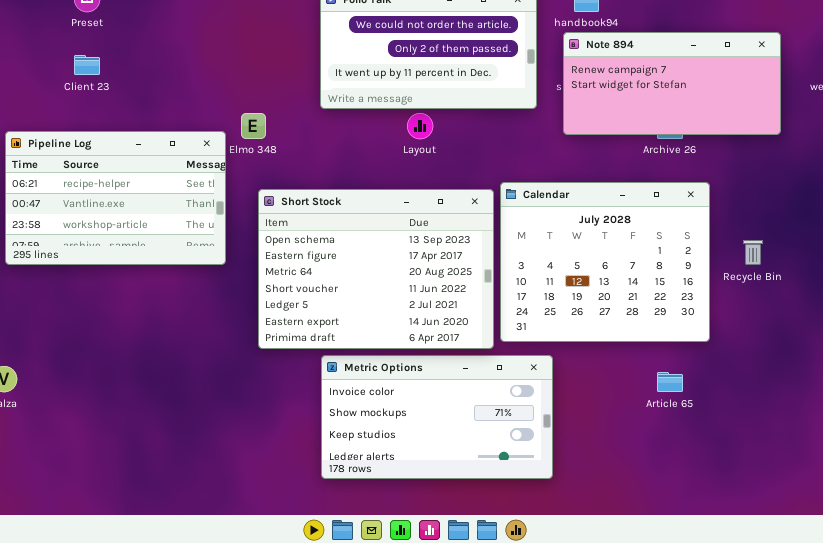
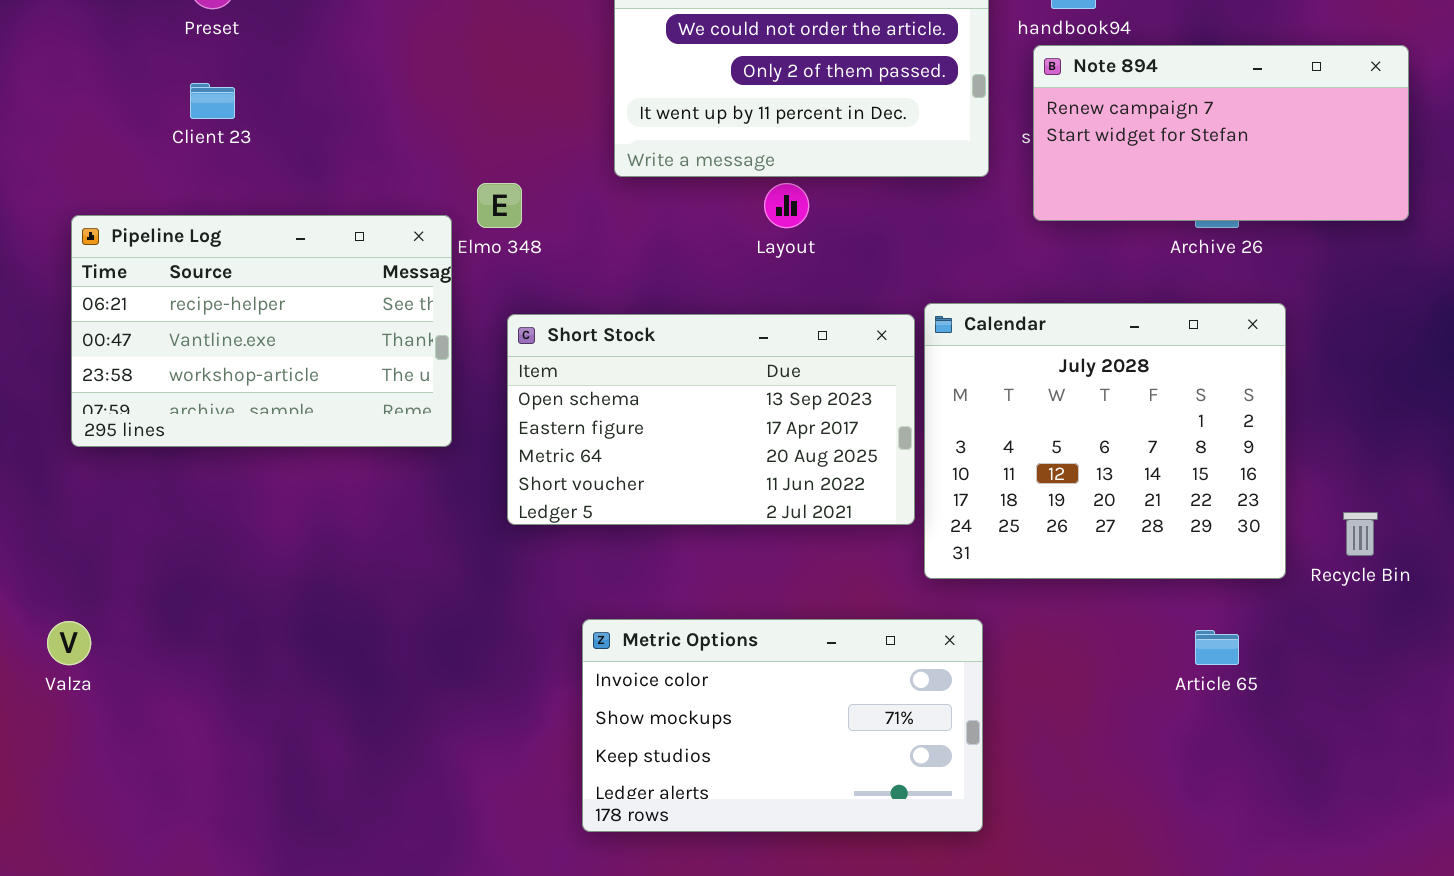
Short Stock: [258,189,494,349] -> [507,314,915,525], resized
Recycle Bin: [743,240,763,265] -> [1343,512,1378,556], moved
Metric Options: [321,355,553,479] -> [582,619,983,832], moved

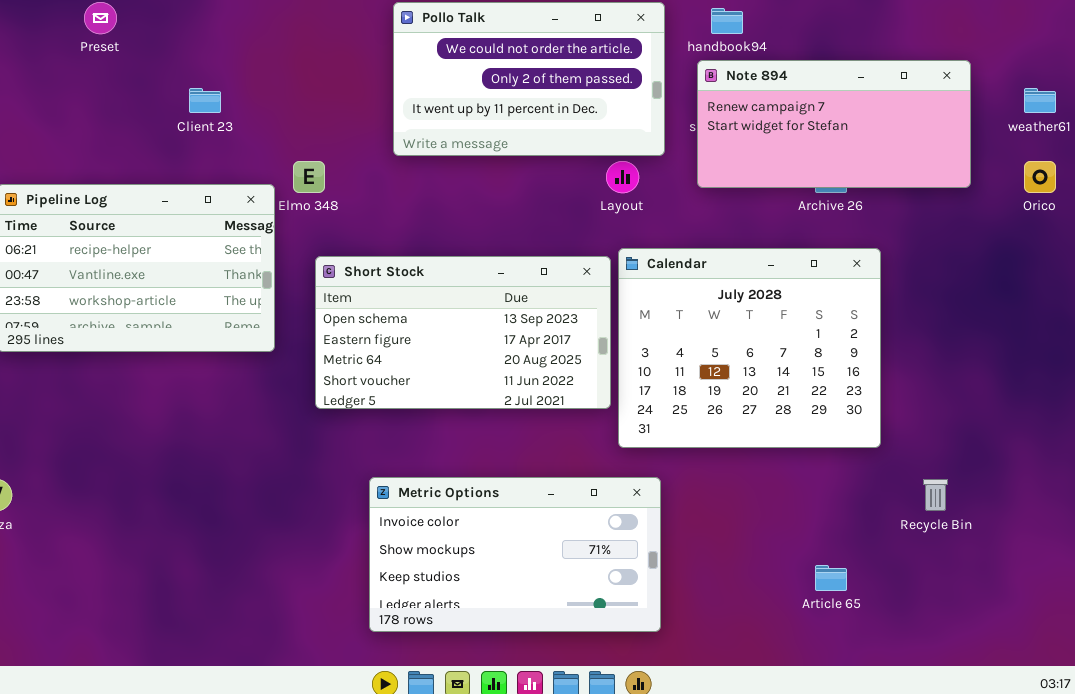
Client 23: [190,83,235,119] -> [189,88,221,113], moved
Layout: [764,183,809,228] -> [606,161,639,193], moved
Recycle Bin: [1343,512,1378,556] -> [923,479,948,511], moved
Article 65: [1195,630,1239,665] -> [815,565,847,591], moved

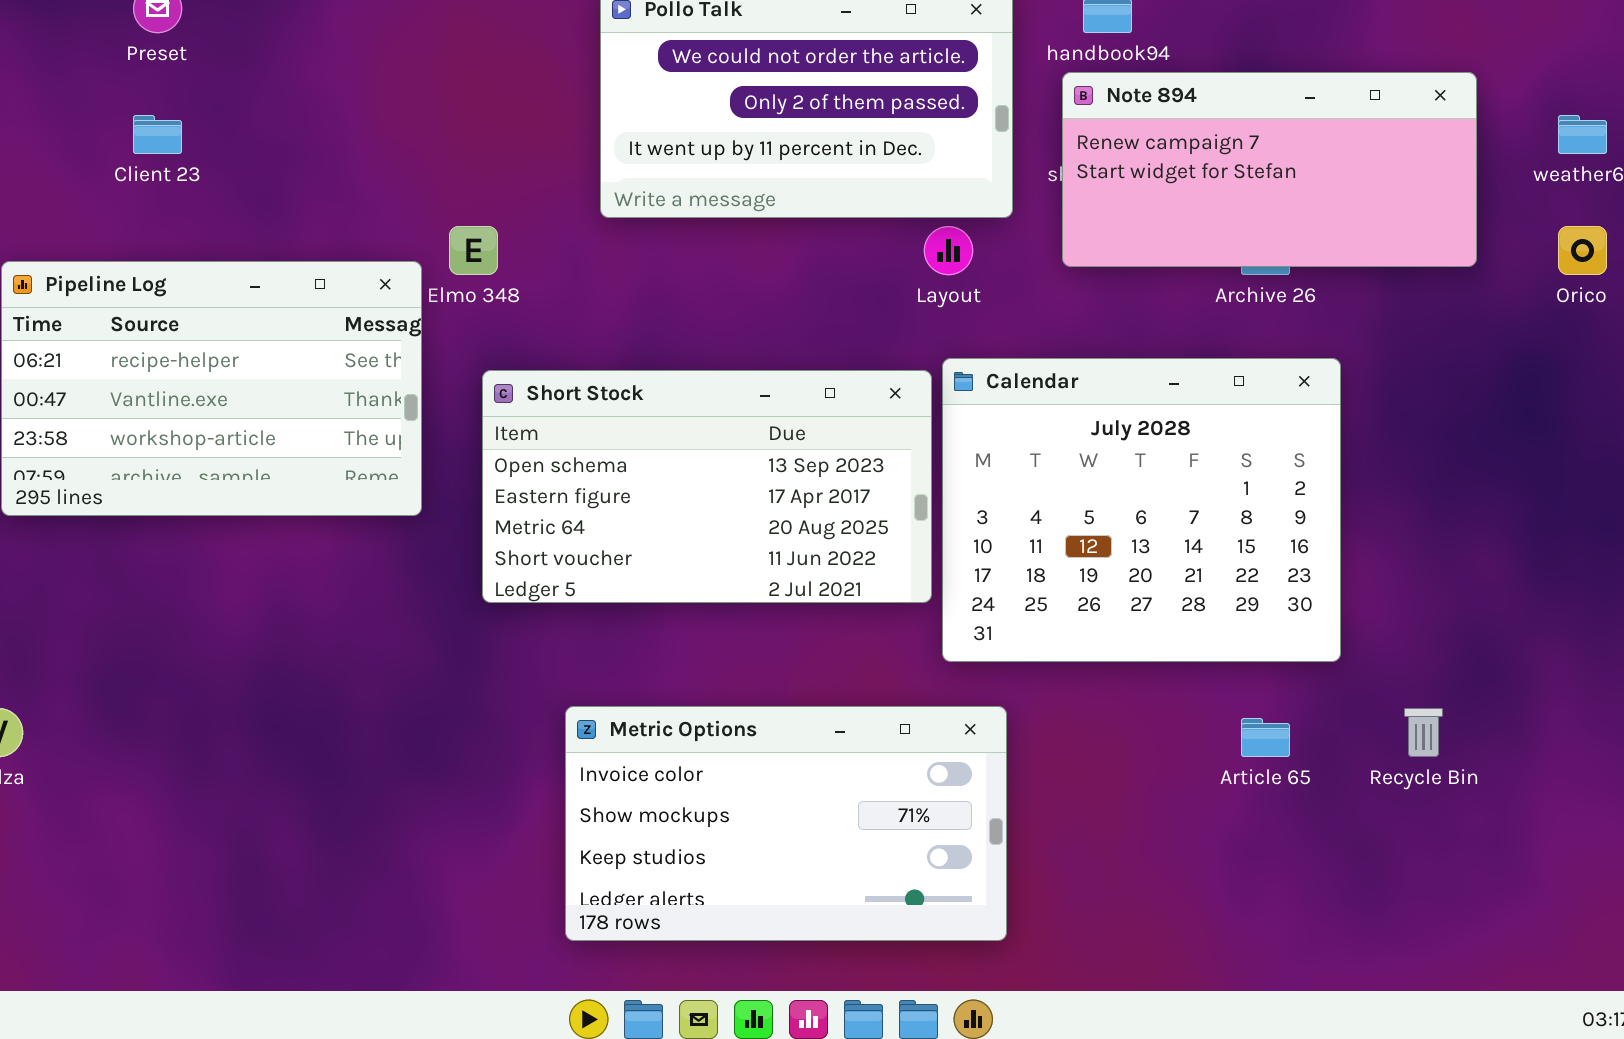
Client 23: [189,88,221,113] -> [133,115,182,154], moved
Article 65: [815,565,847,591] -> [1241,718,1290,757], moved

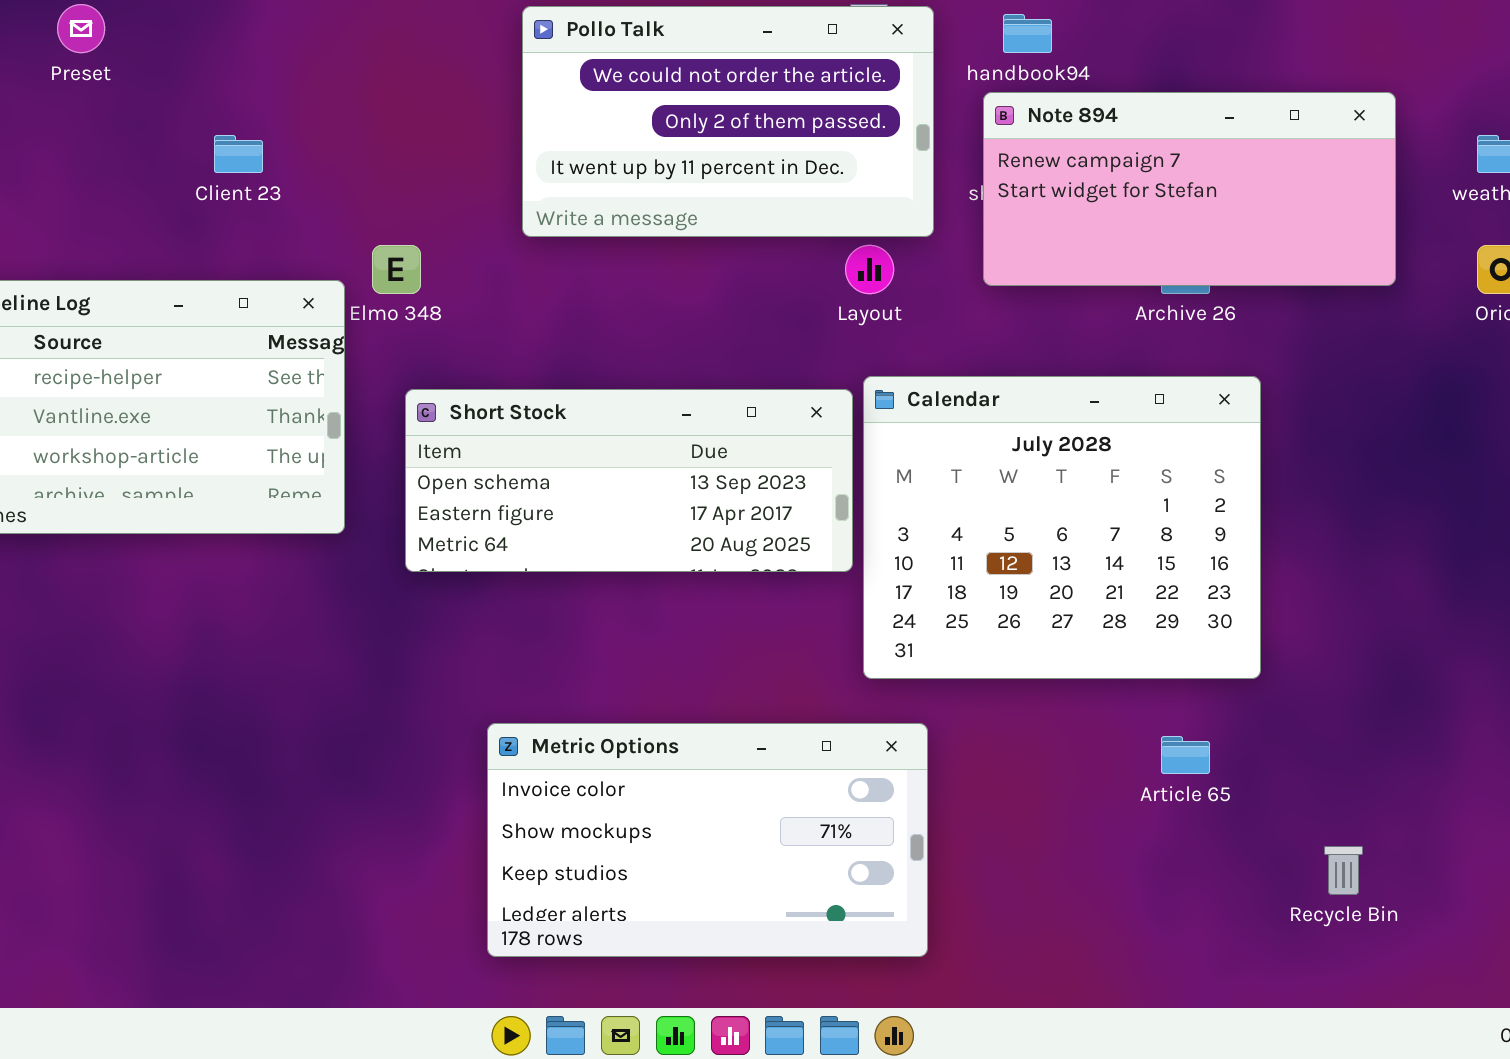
Client 23: [133,115,182,154] -> [214,135,263,173], moved
Short Stock: [482,370,932,603] -> [405,389,853,572], resized
Recycle Bin: [1404,708,1443,757] -> [1324,846,1363,895], moved

